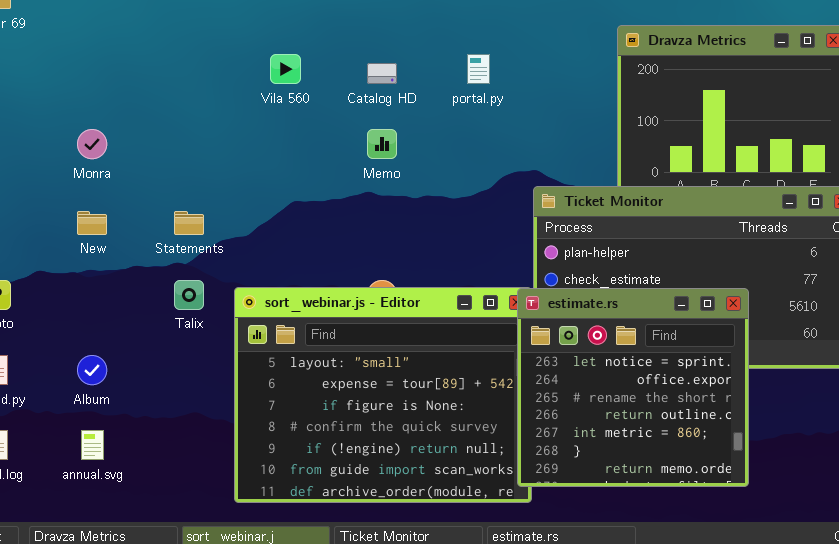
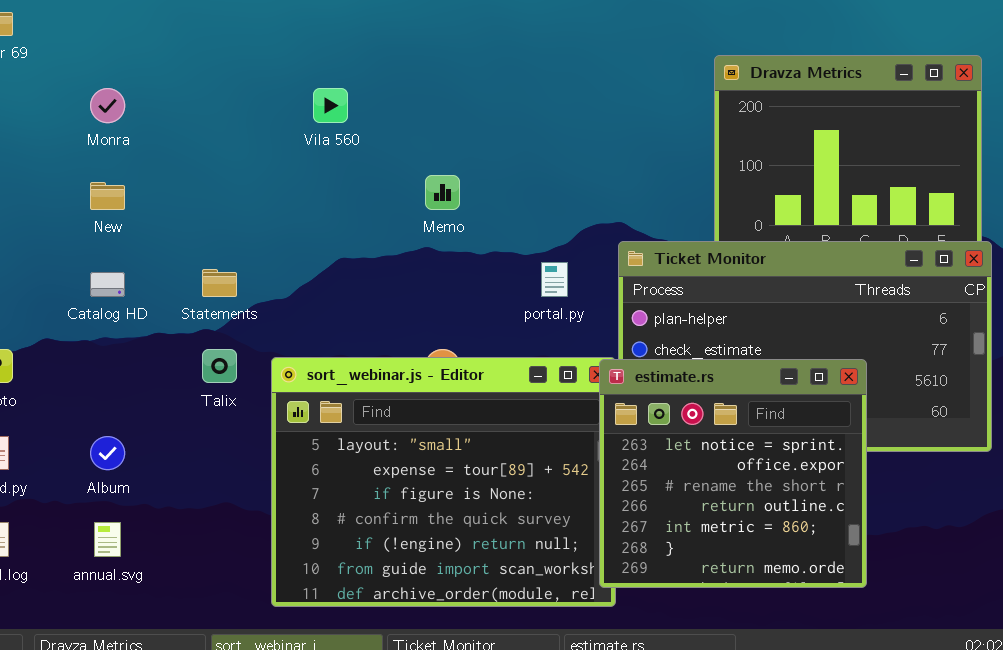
portal.py: [467,54,490,84] -> [541,262,568,297], moved
Catalog HD: [367,63,397,84] -> [90,272,125,297], moved
Monra: [77,129,107,159] -> [90,88,125,123], moved
New: [77,211,107,235] -> [90,182,125,210], moved

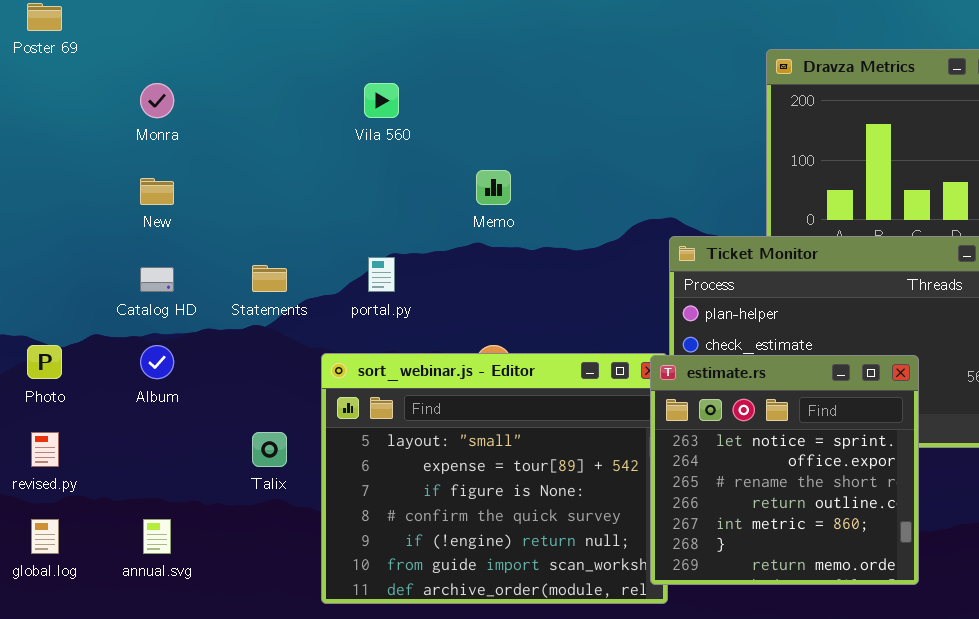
portal.py: [541,262,568,297] -> [368,257,395,292], moved
Talix: [202,349,237,383] -> [252,432,287,467], moved
Album: [90,436,125,470] -> [140,345,174,379], moved

